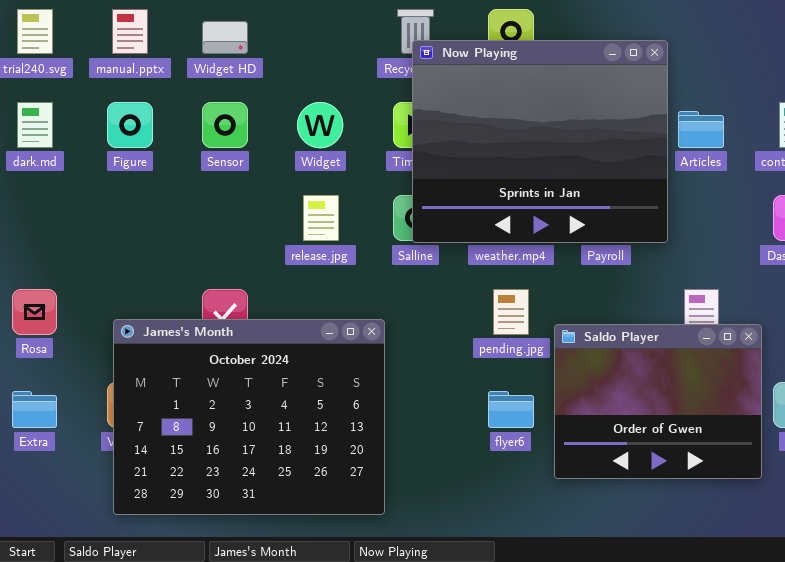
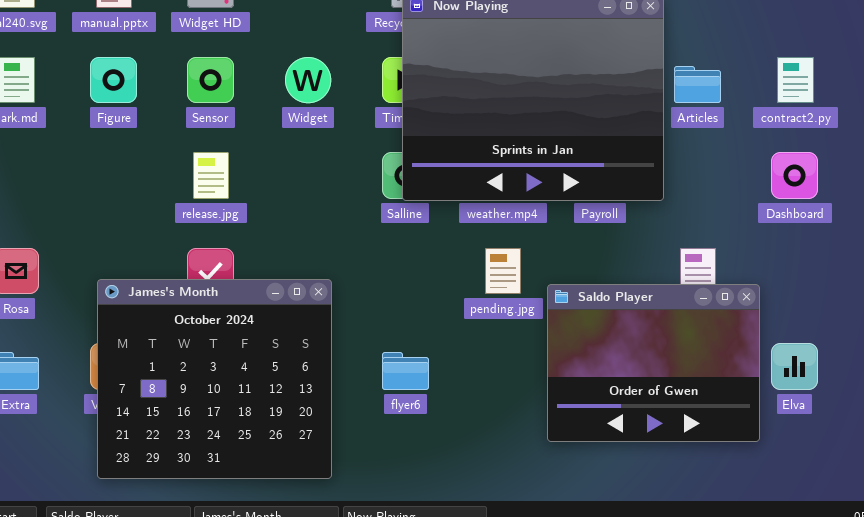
release.jpg: [303,195,339,241] -> [193,152,229,199], moved
James's Month: [113,319,385,515] -> [97,279,332,479], resized
flyer6: [488,391,534,428] -> [382,352,429,390], moved

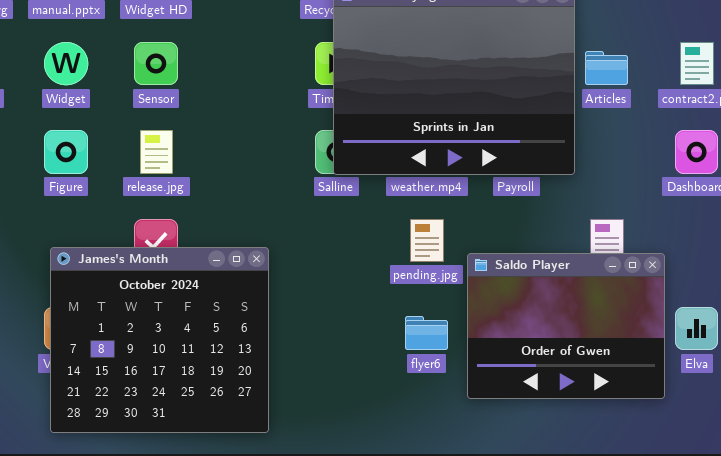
Figure: [90,57,137,103] -> [44,130,88,174], moved
Widget: [285,57,331,103] -> [44,42,88,85], moved
flyer6: [382,352,429,390] -> [405,316,448,350], moved

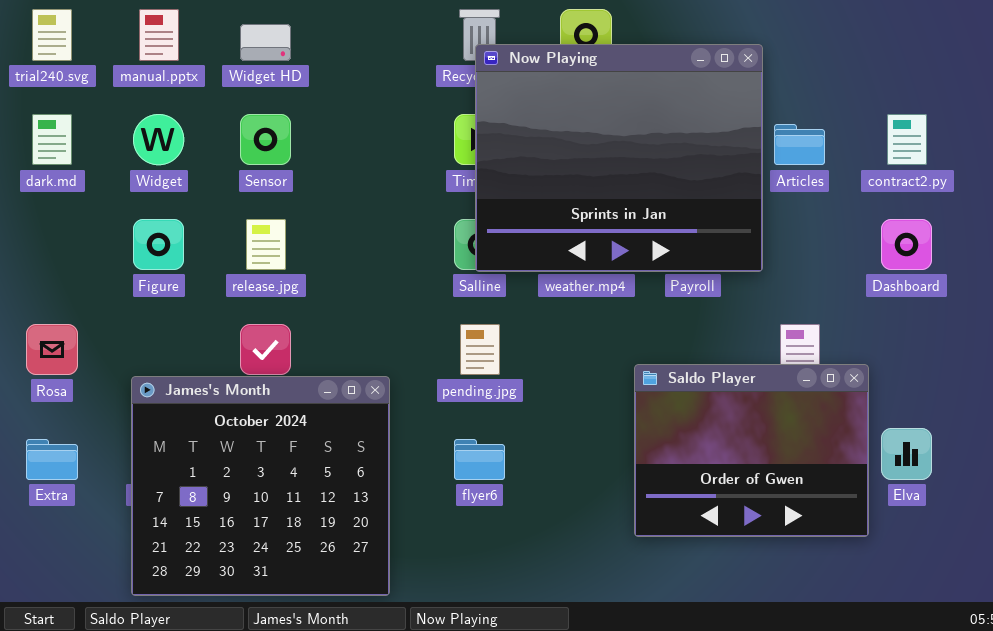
pending.jpg: [410,219,444,262] -> [460,324,500,375], moved
James's Month: [50,247,269,433] -> [131,376,390,596], moved
flyer6: [405,316,448,350] -> [454,439,505,480], moved

